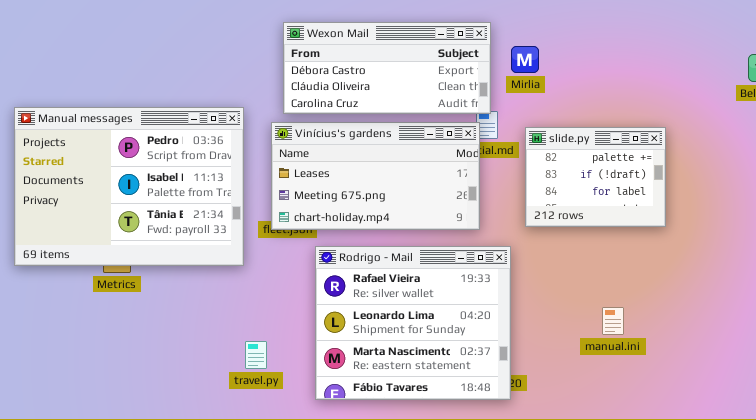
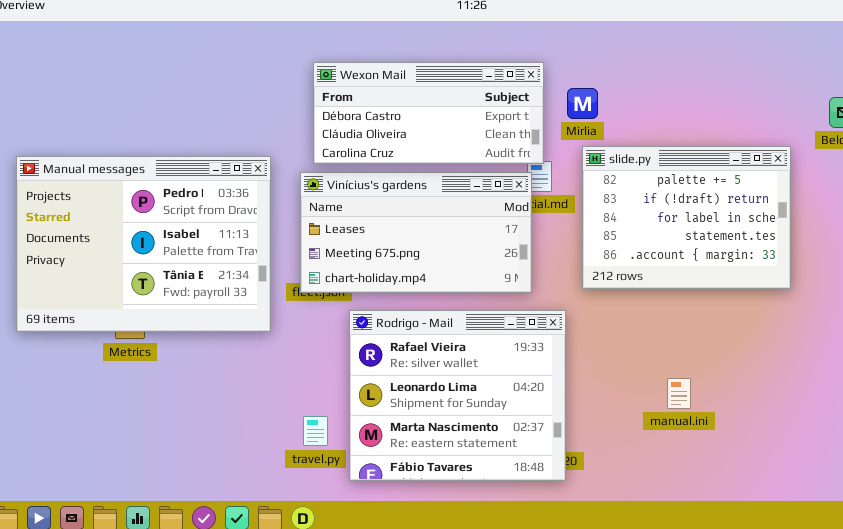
slide.py: [525,127,666,227] -> [582,146,791,289], resized
travel.py: [245,341,267,369] -> [303,416,328,446], moved

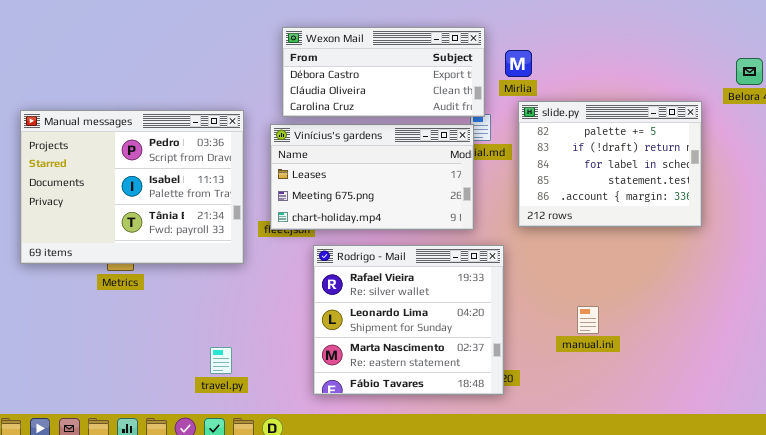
manual.ini: [667,378,691,409] -> [577,306,599,334], moved
travel.py: [303,416,328,446] -> [210,347,232,374], moved

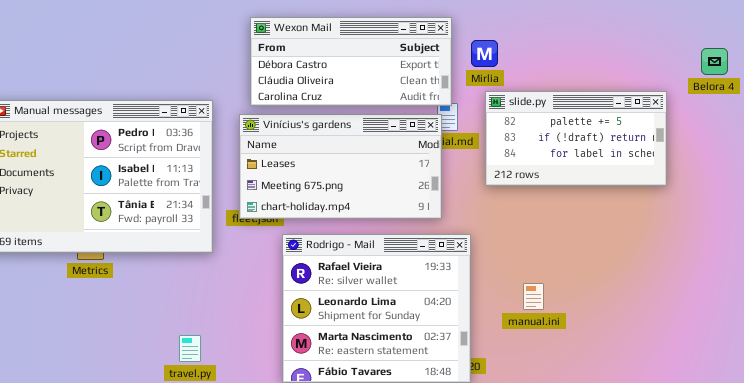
slide.py: [518,101,702,227] -> [485,91,667,186], resized
manual.ini: [577,306,599,334] -> [523,283,544,310], moved

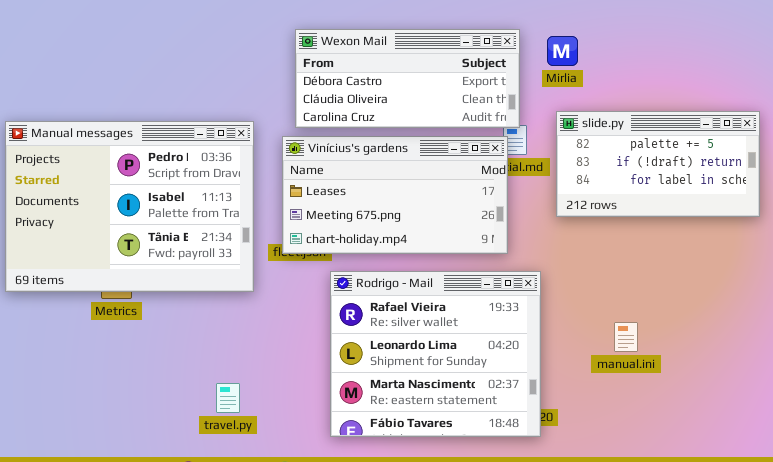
Mirlia: [471,40,498,67] -> [547,36,578,66], moved
manual.ini: [523,283,544,310] -> [614,322,638,352], moved

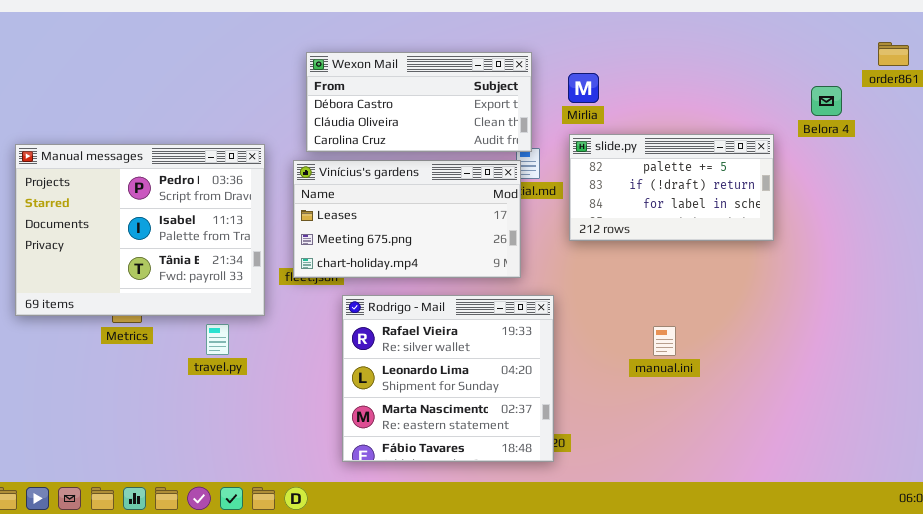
Mirlia: [547,36,578,66] -> [568,73,599,103], moved
manual.ini: [614,322,638,352] -> [653,326,676,356], moved
travel.py: [216,383,240,413] -> [206,324,229,355], moved

